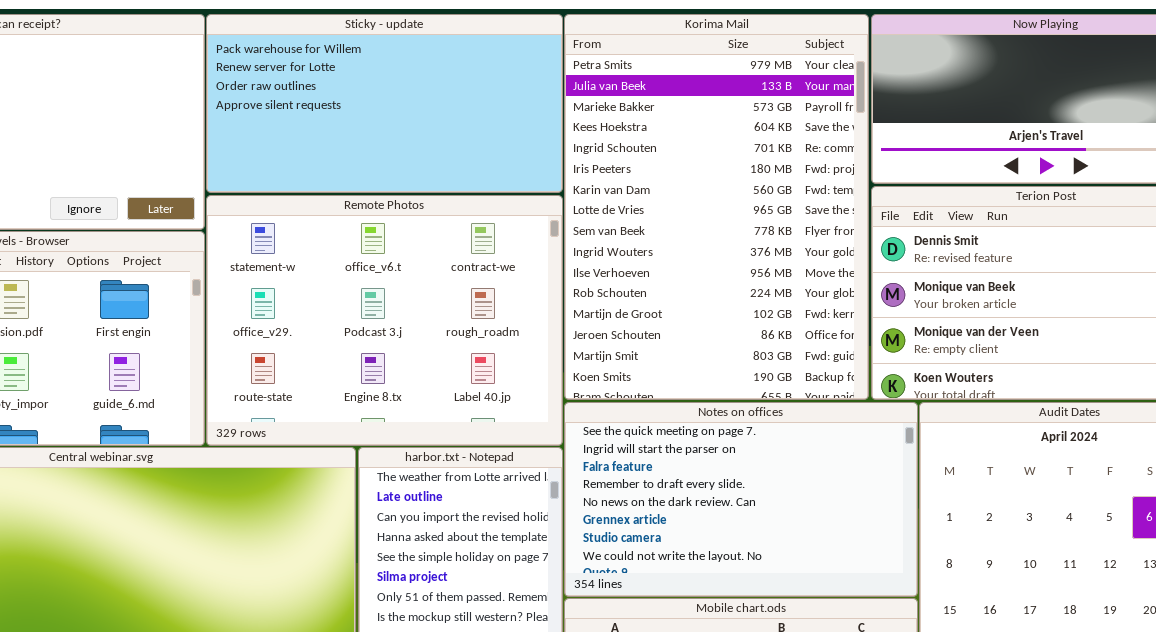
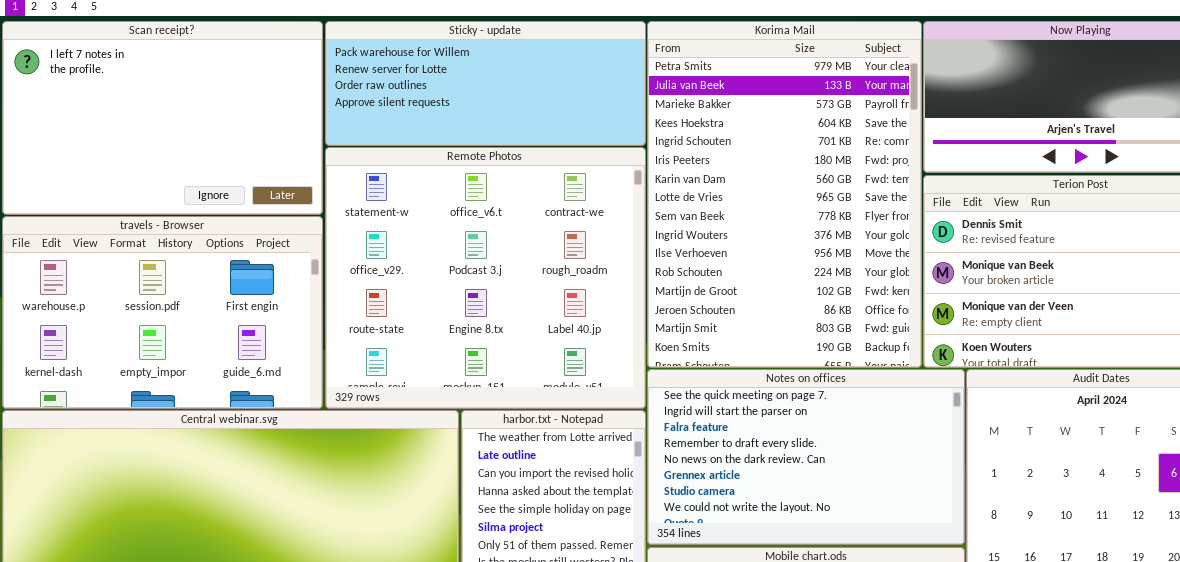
Sticky - update: [206,14,563,193] -> [325,21,646,146], resized
Remote Photos: [206,195,563,446] -> [325,147,646,409], resized

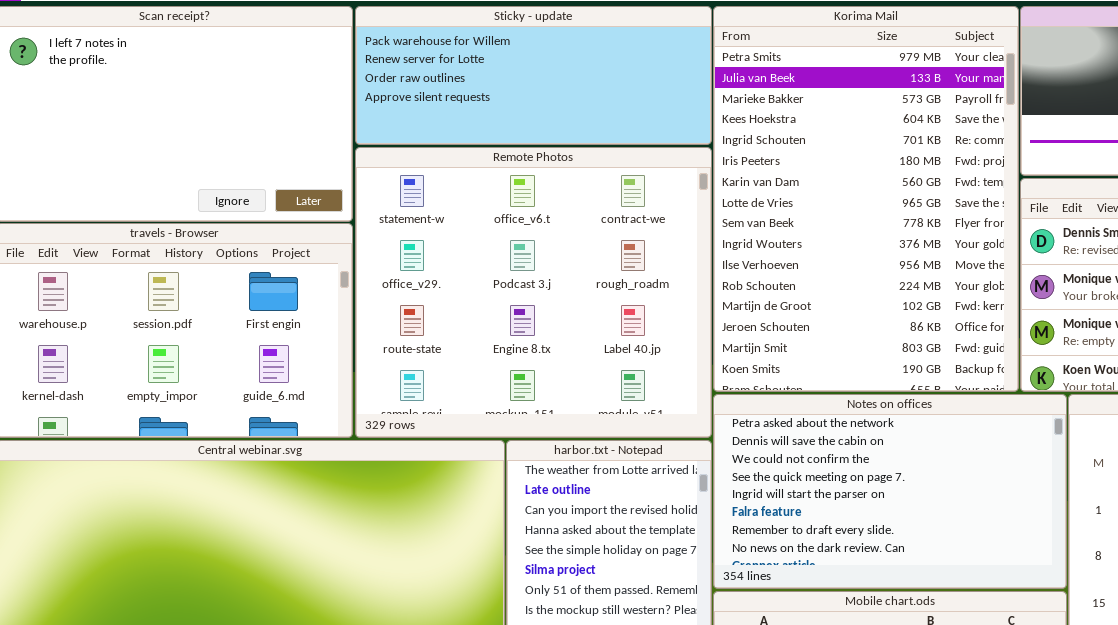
Notes on offices: [647,369,965,545] -> [713,394,1067,589], scrolled up 3 rows

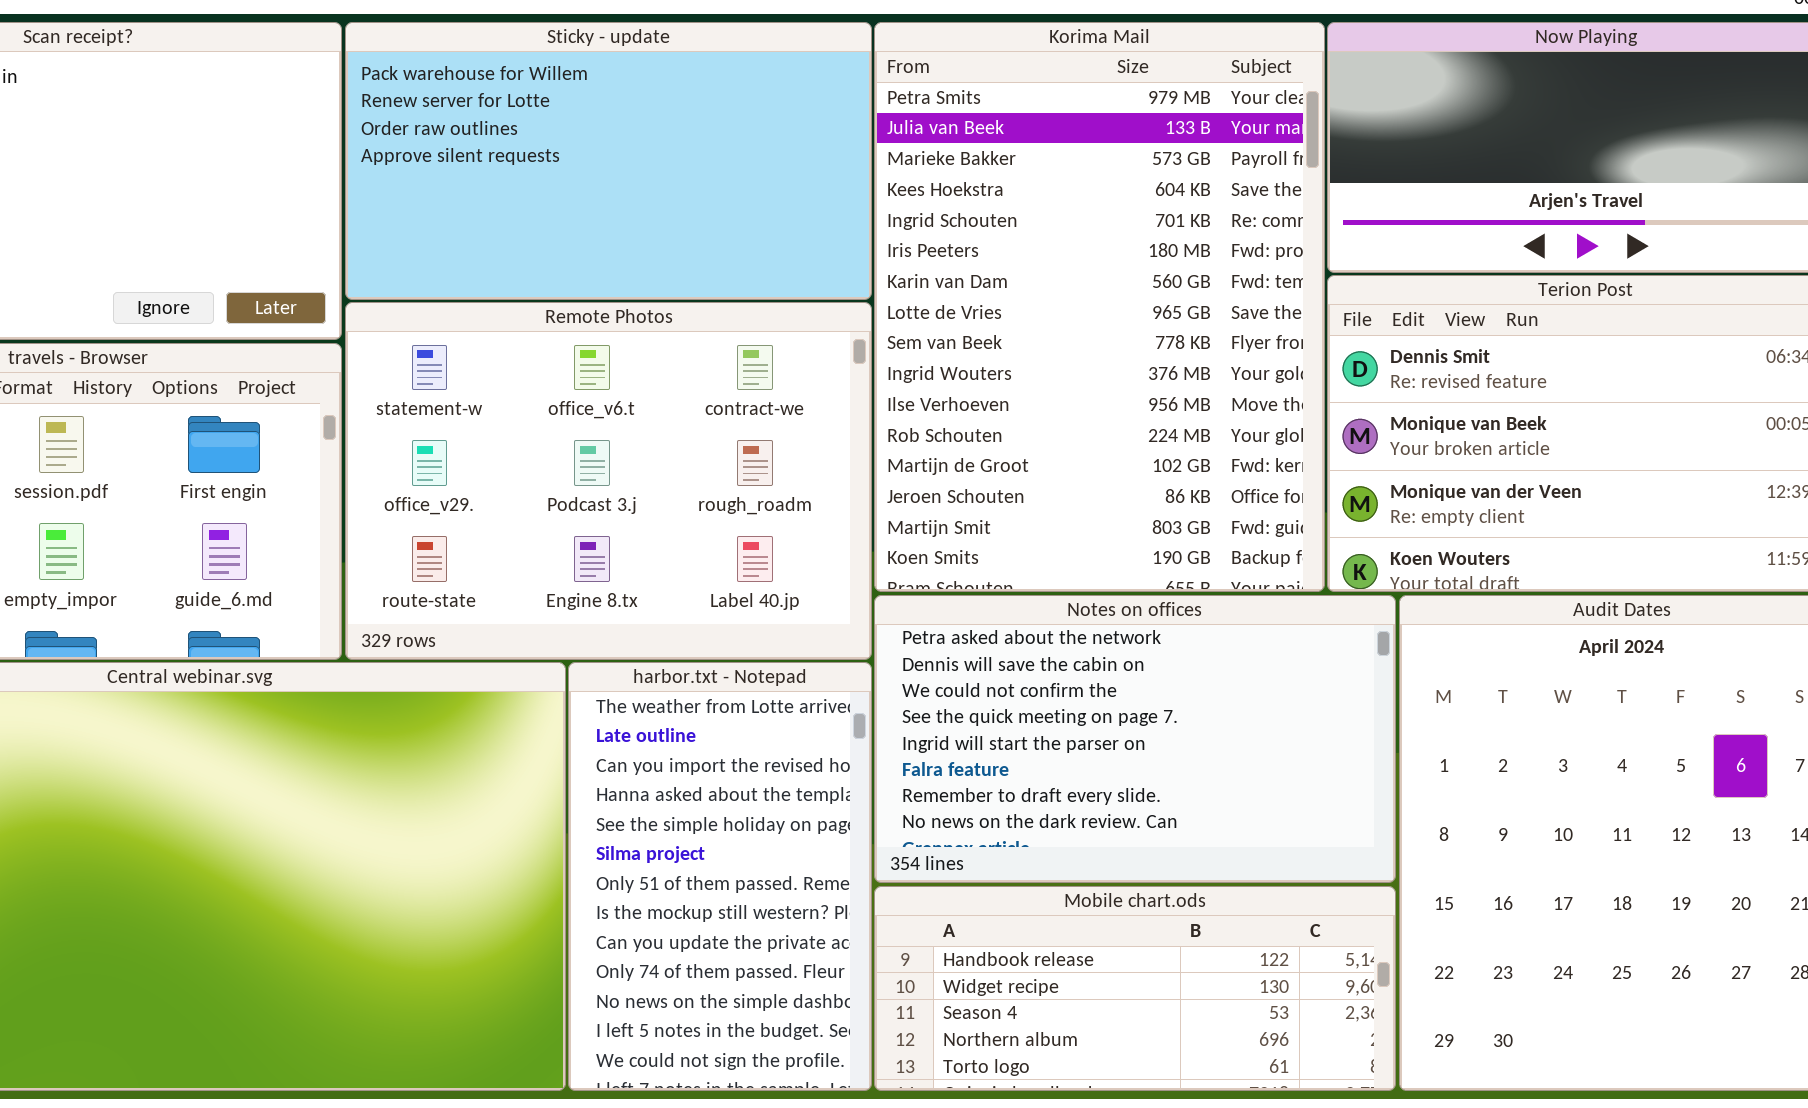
Sticky - update: [355,6,712,145] -> [345,22,872,300], resized
Remote Photos: [355,147,712,438] -> [345,302,872,660], resized

